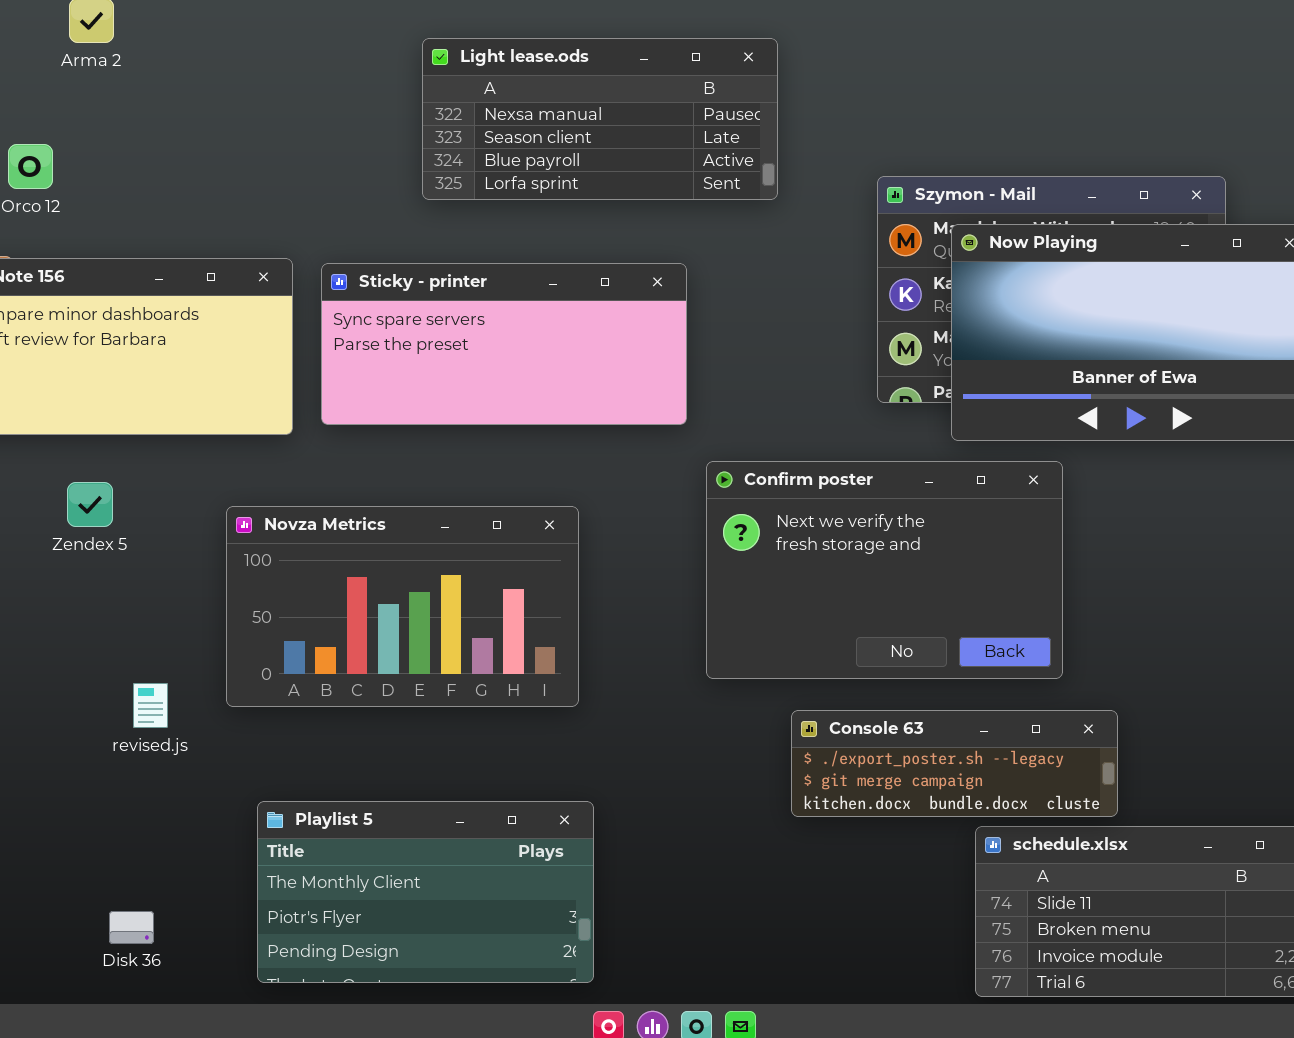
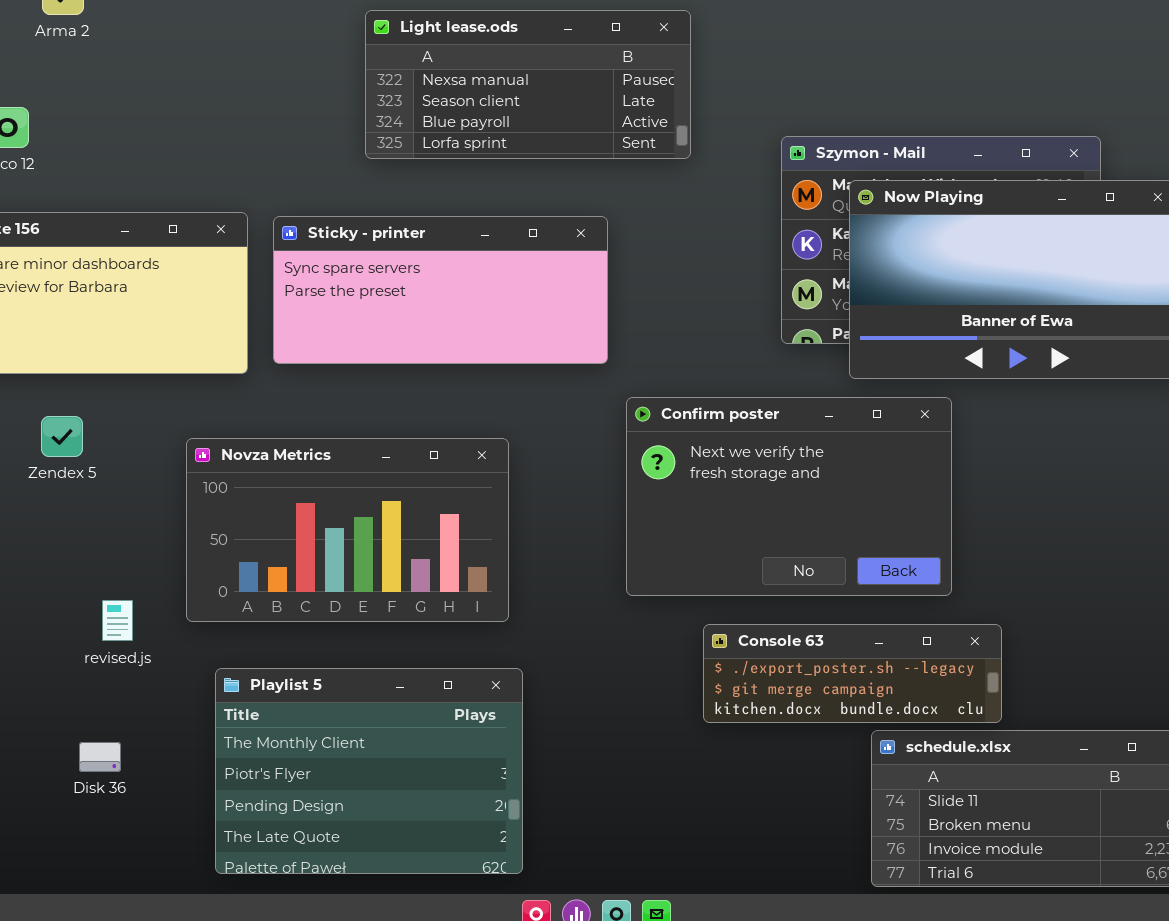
Playlist 5: [257,801,594,983] -> [215,668,523,874], resized
Disk 36: [109,911,154,944] -> [79,742,121,772], moved

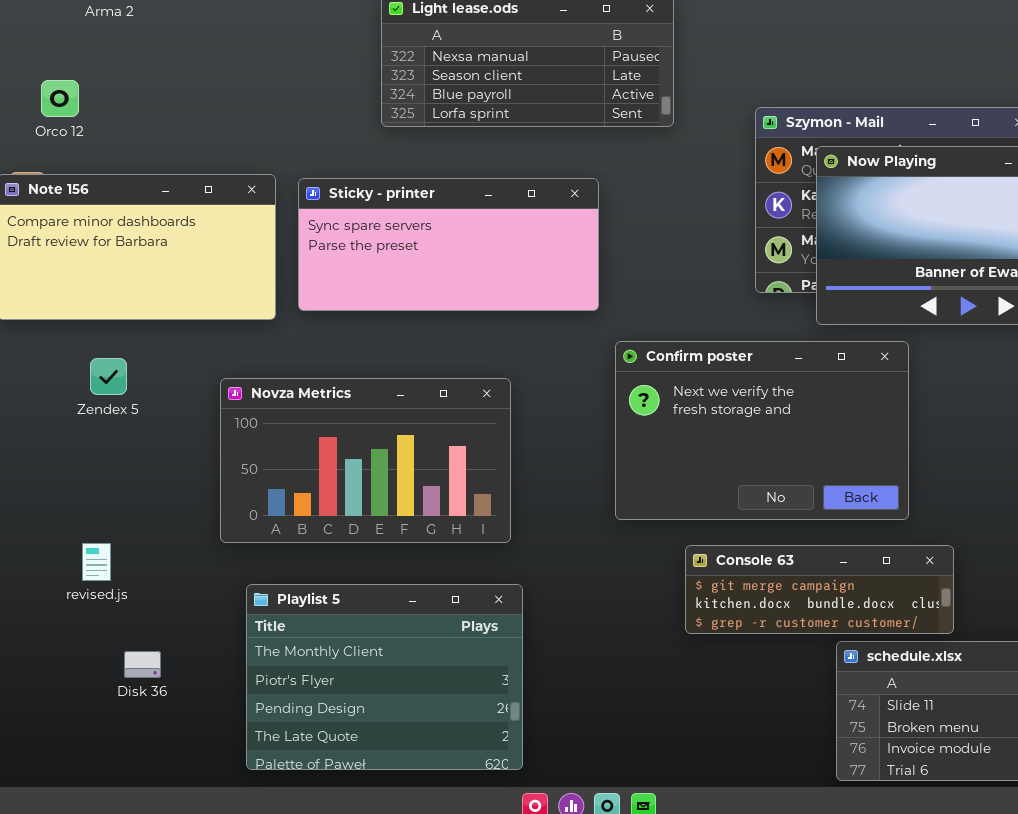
revised.js: [102,600,133,641] -> [82,543,111,581], moved
Console 63: [703,624,1002,723] -> [685,545,954,634], scrolled down 1 row

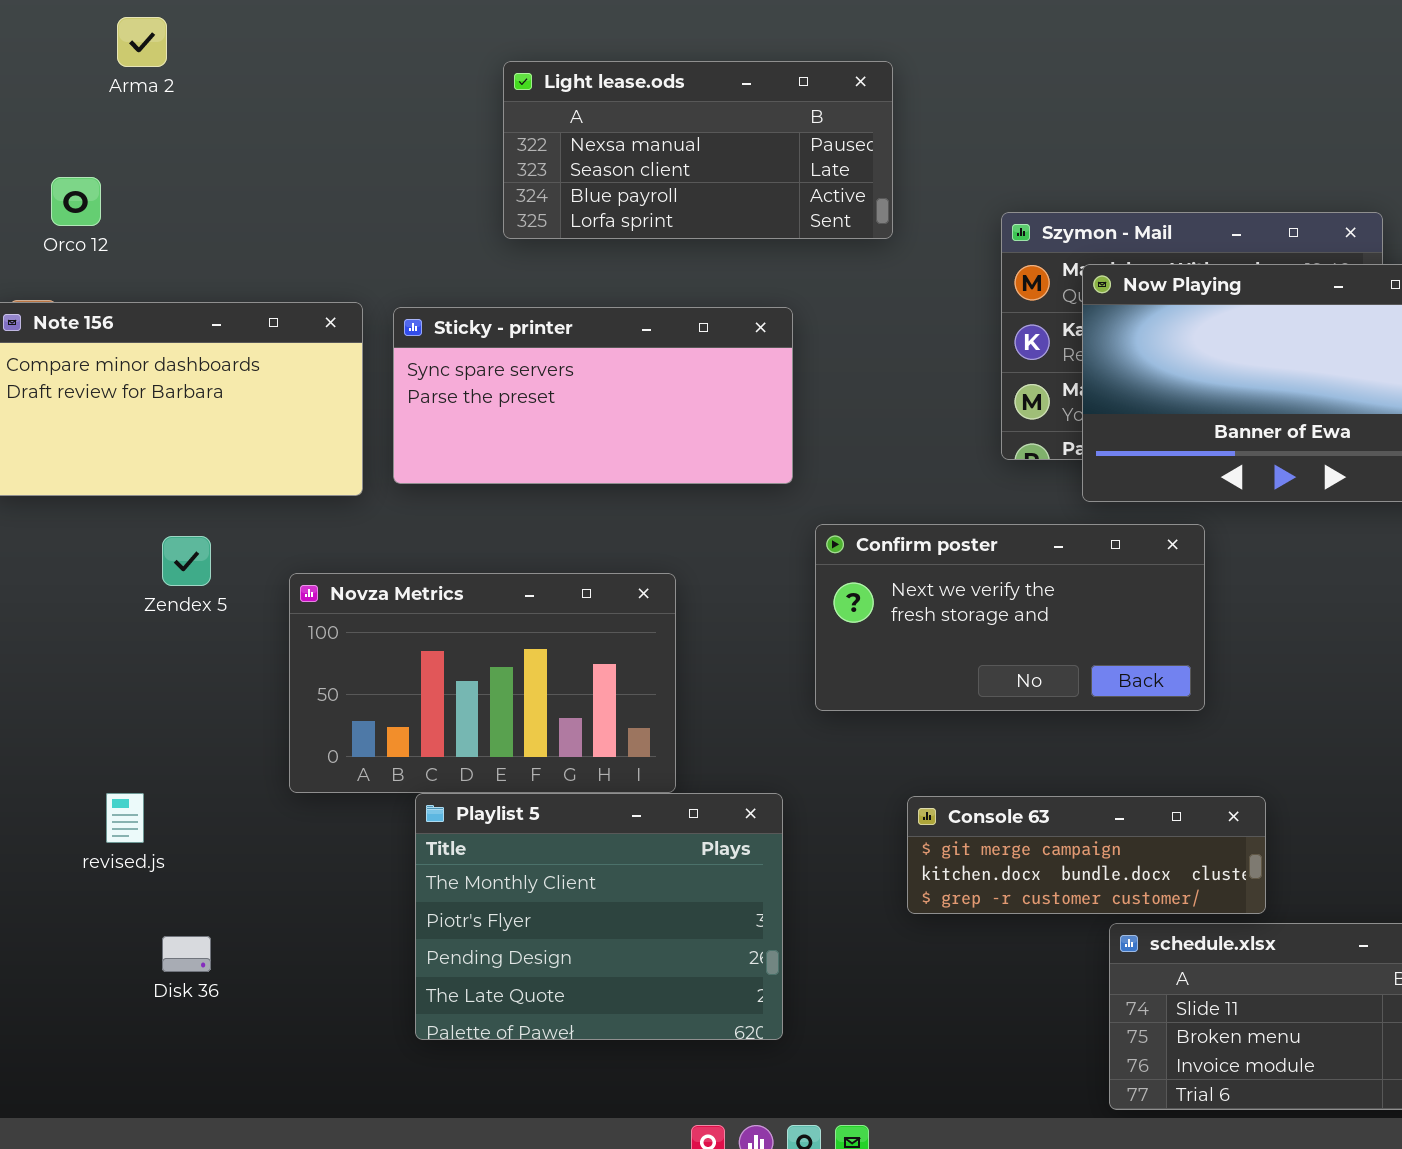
Confirm poster: [615,341,909,520] -> [815,524,1205,711], resized
Zendex 5: [90,358,127,395] -> [162,536,211,586], moved
Playlist 5: [246,584,523,770] -> [415,793,783,1040], moved

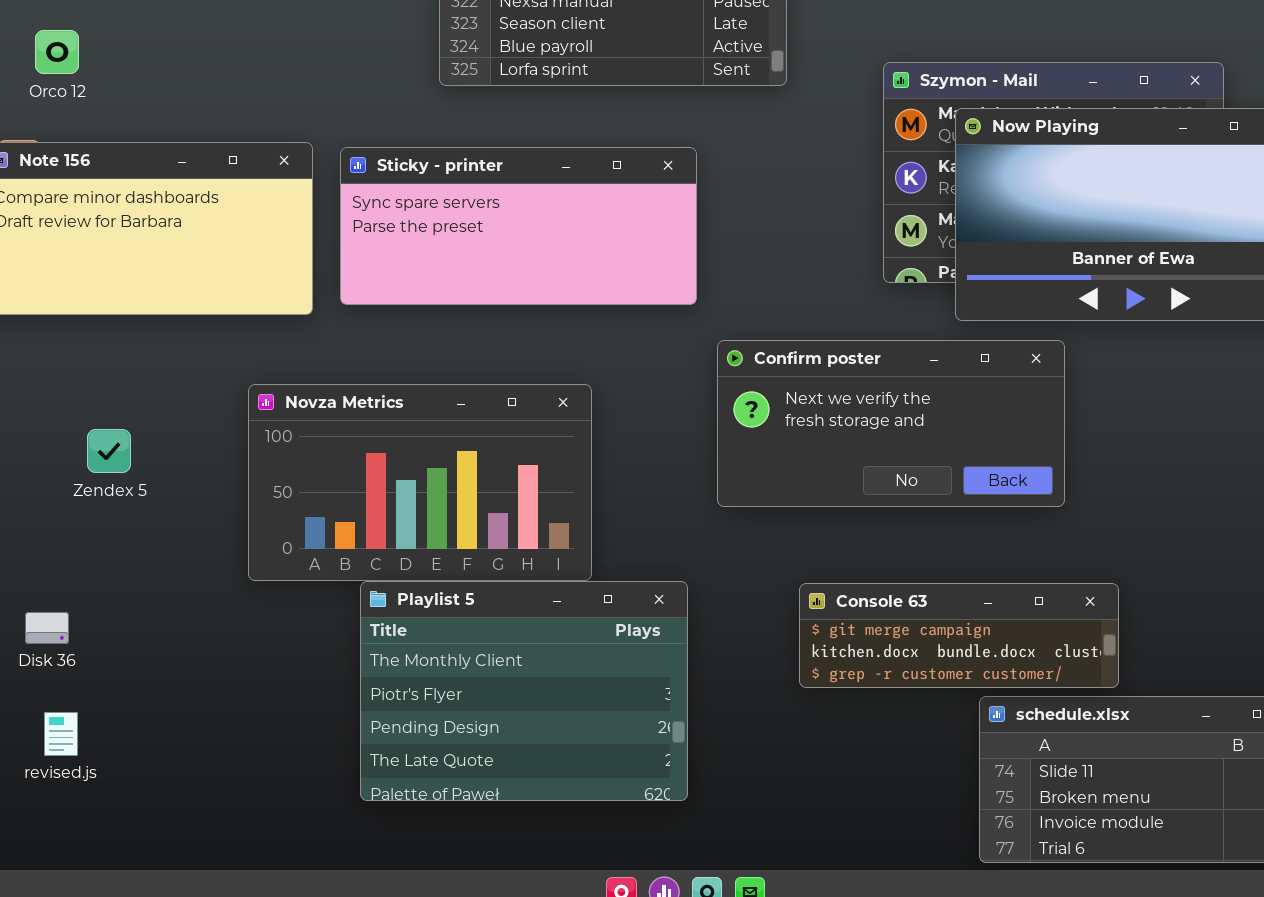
Zendex 5: [162,536,211,586] -> [87,429,131,473], moved
revised.js: [106,793,144,843] -> [44,712,78,756], moved
Disk 36: [162,936,211,972] -> [25,612,69,644], moved

